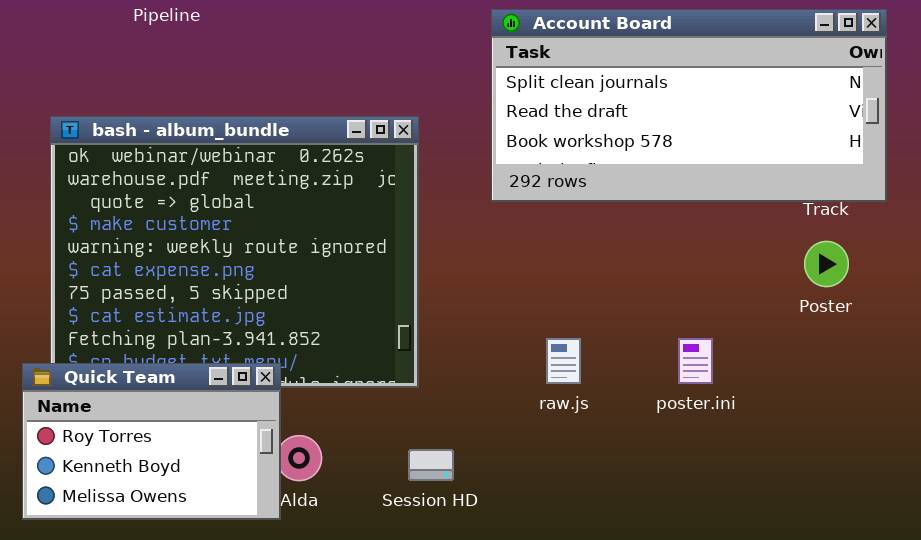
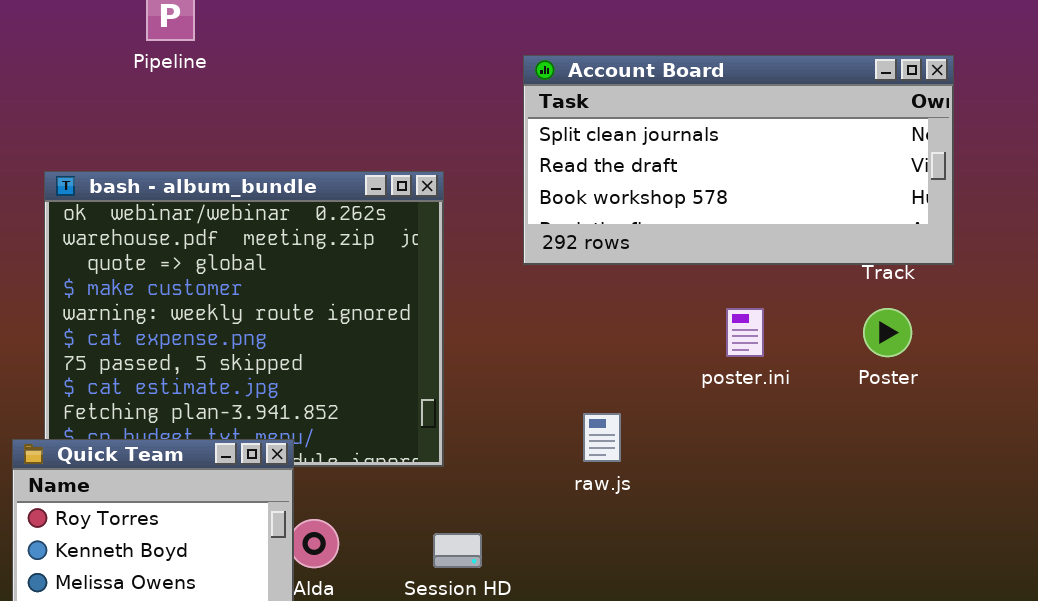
poster.ini: [678,338,713,384] -> [726,308,764,357], moved

